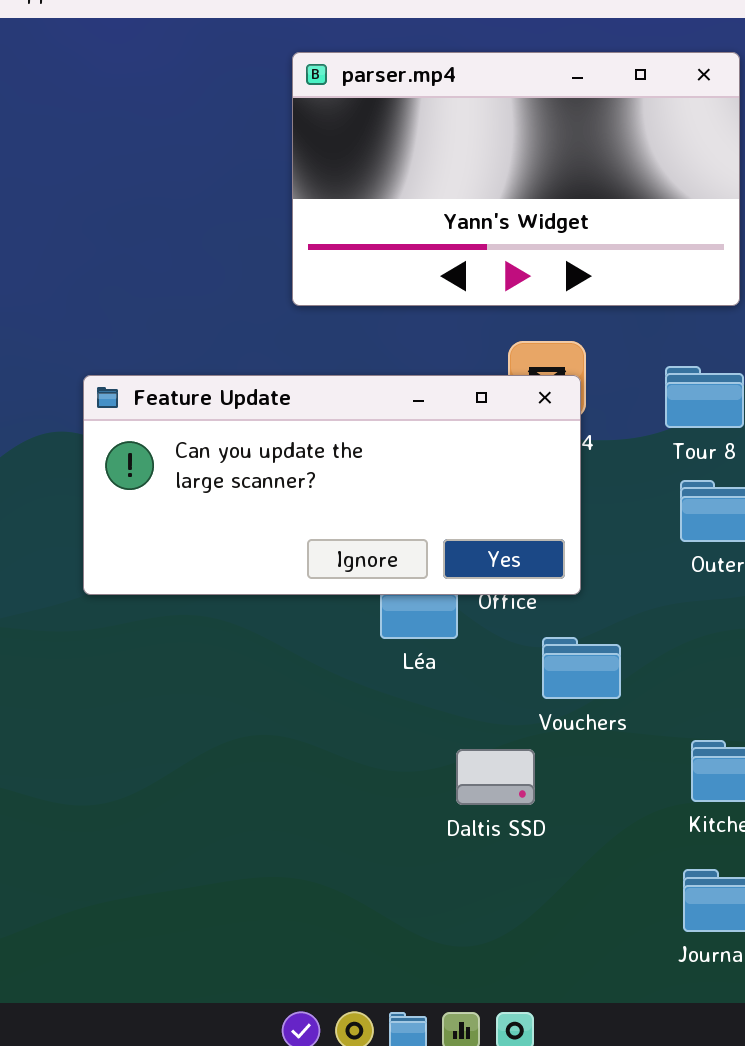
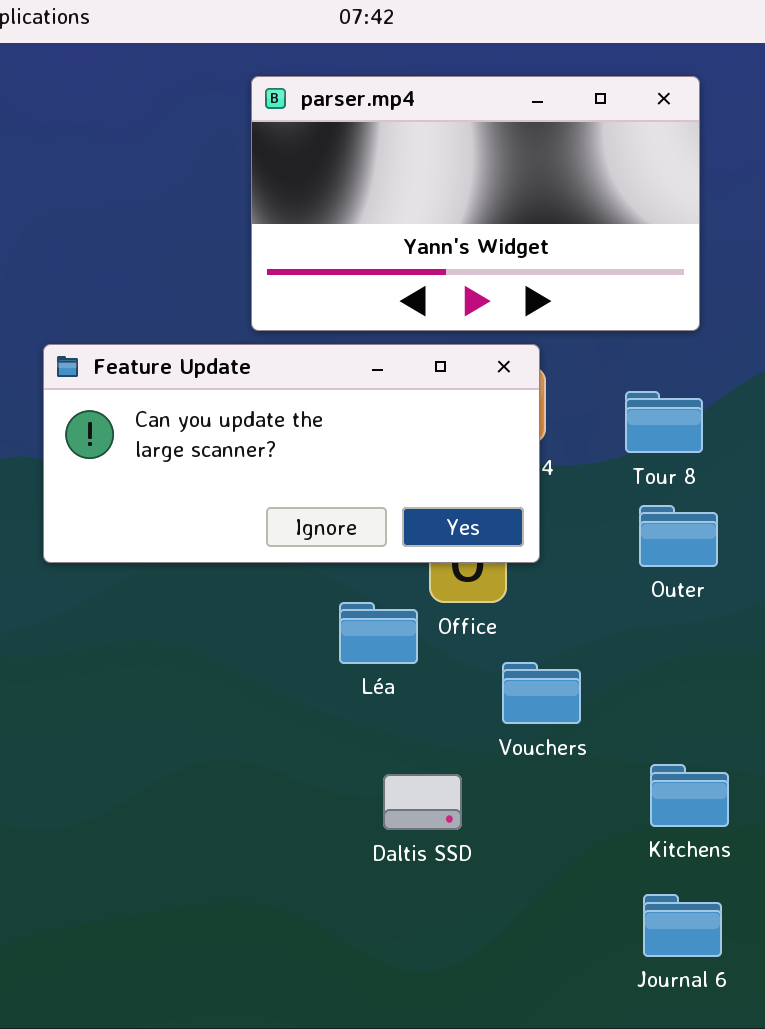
Feature Update: [83,375,581,595] -> [43,344,540,563], moved
Daltis SSD: [456,749,535,805] -> [383,774,462,830], moved

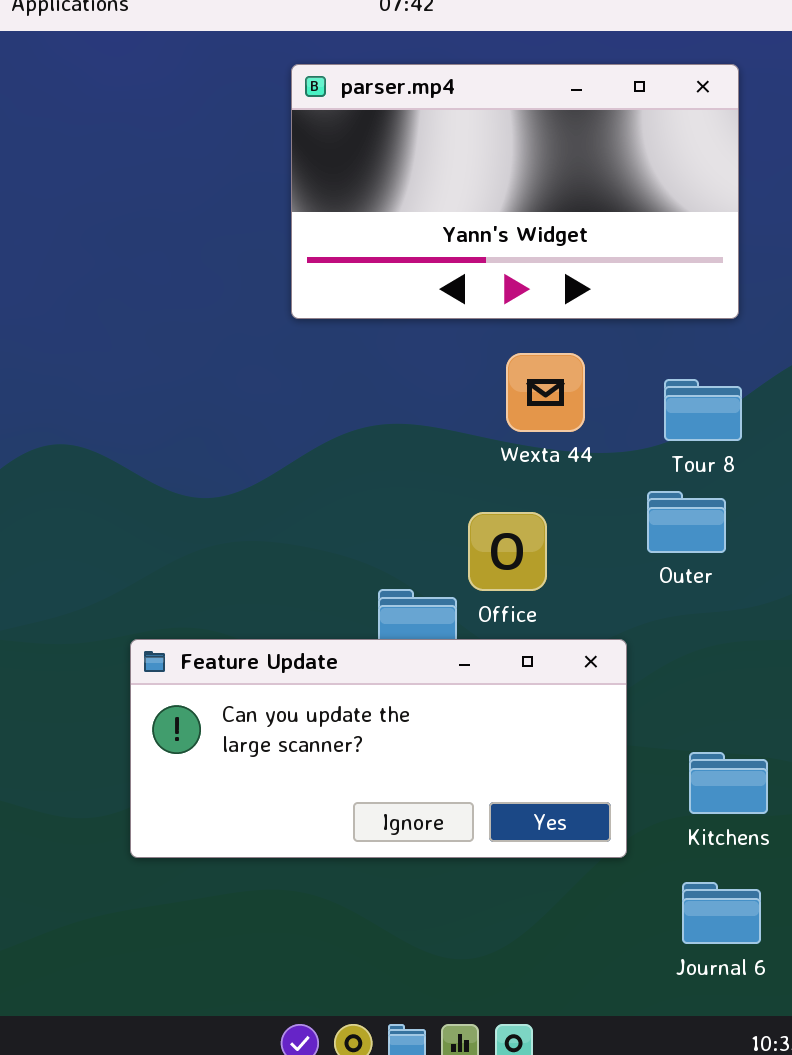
Feature Update: [43,344,540,563] -> [130,639,627,858], moved
Outer: [639,505,718,567] -> [647,491,726,553], moved

